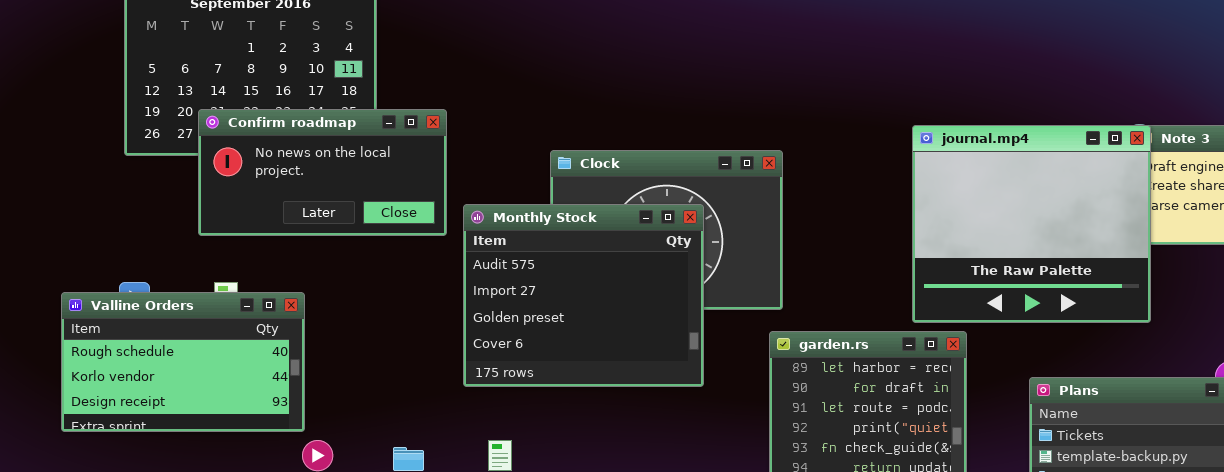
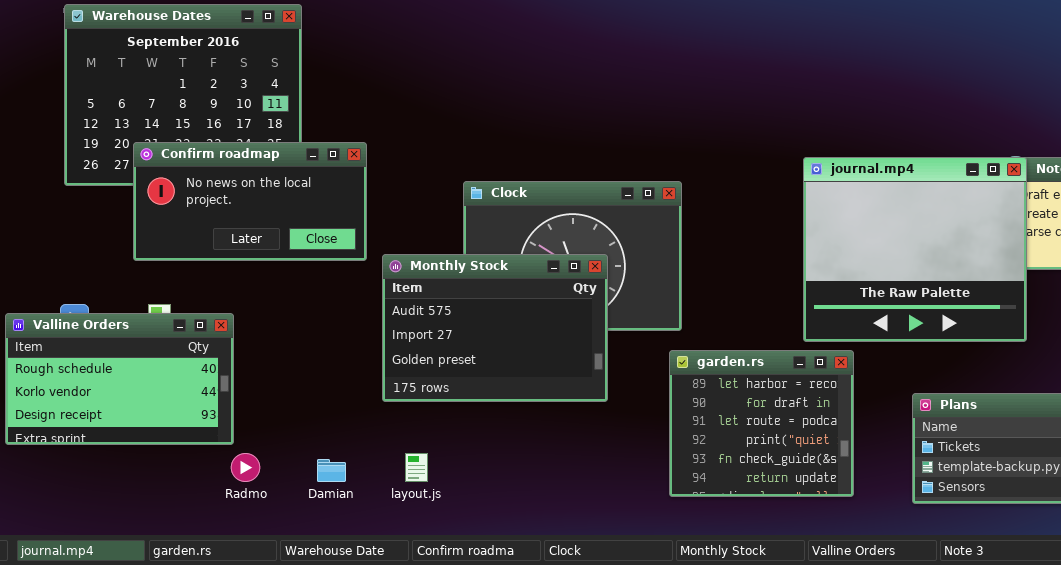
Monthly Stock: [463,204,704,387] -> [382,254,608,402], resized

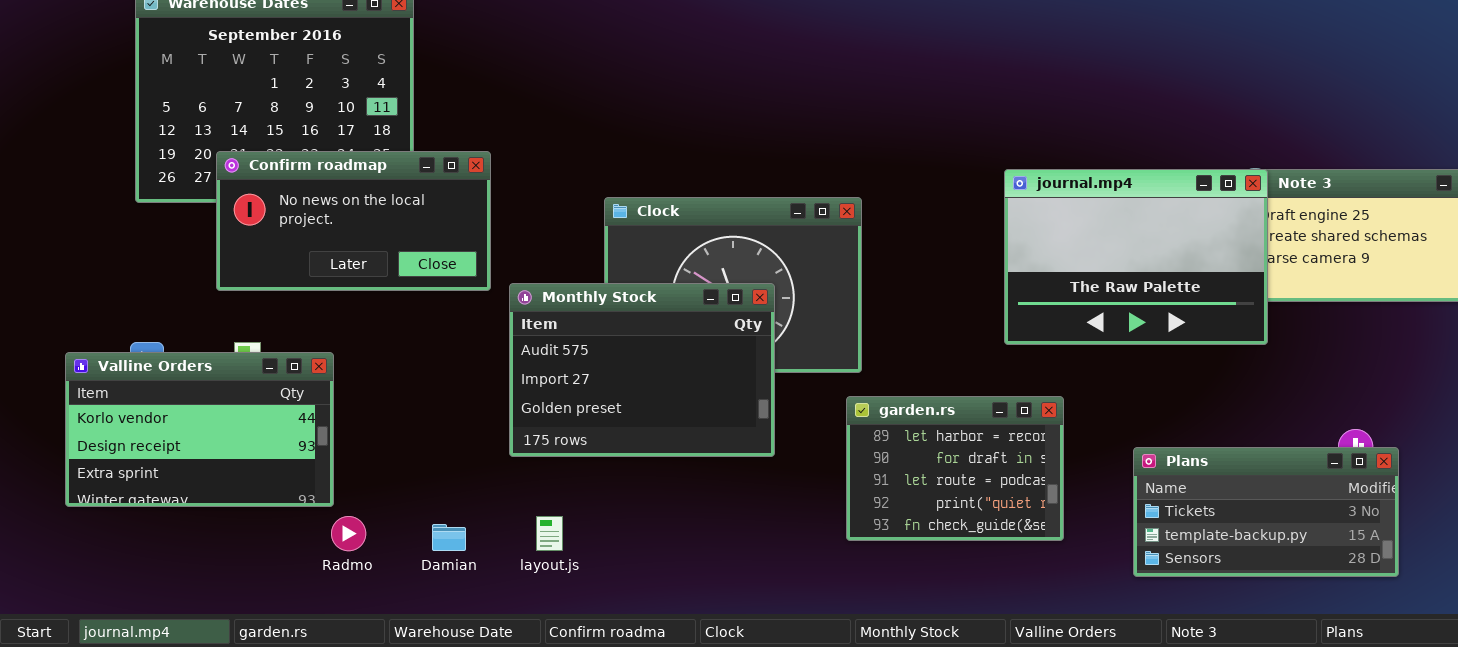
journal.mp4: [803,157,1027,342] -> [1004,169,1268,345], resized
Valline Orders: [5,313,234,445] -> [65,352,334,507], scrolled down 1 row
garden.rs: [669,350,854,497] -> [846,396,1064,541], resized

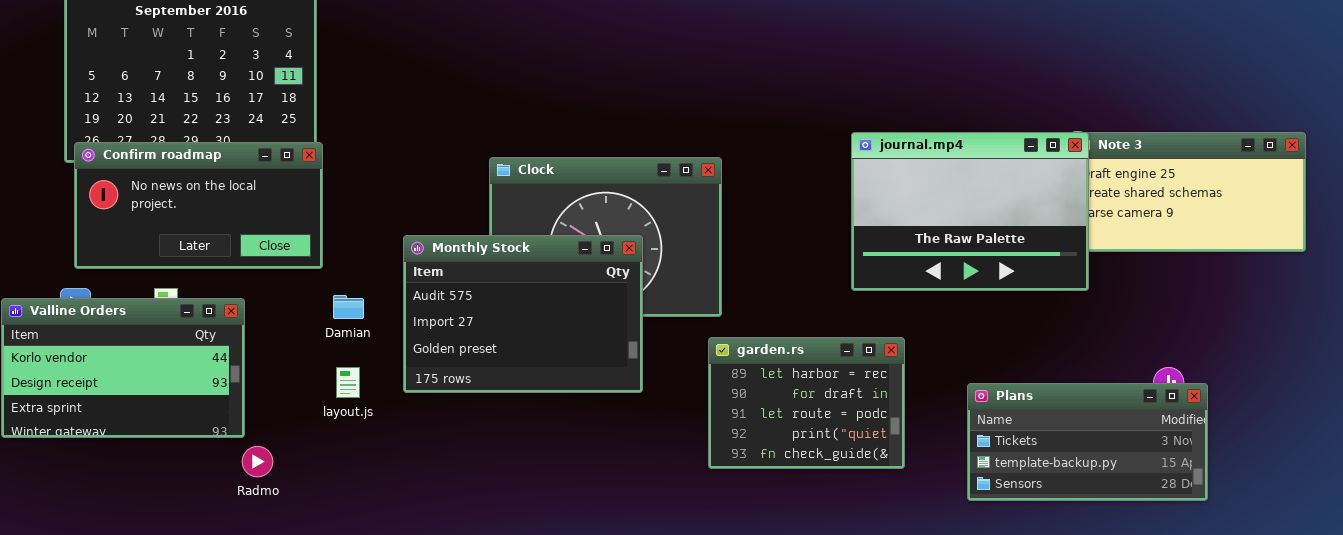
Confirm roadmap: [216,151,491,291] -> [74,142,323,269], moved
layout.js: [536,516,563,551] -> [336,367,360,398], moved
Damian: [432,524,466,551] -> [333,295,364,319], moved

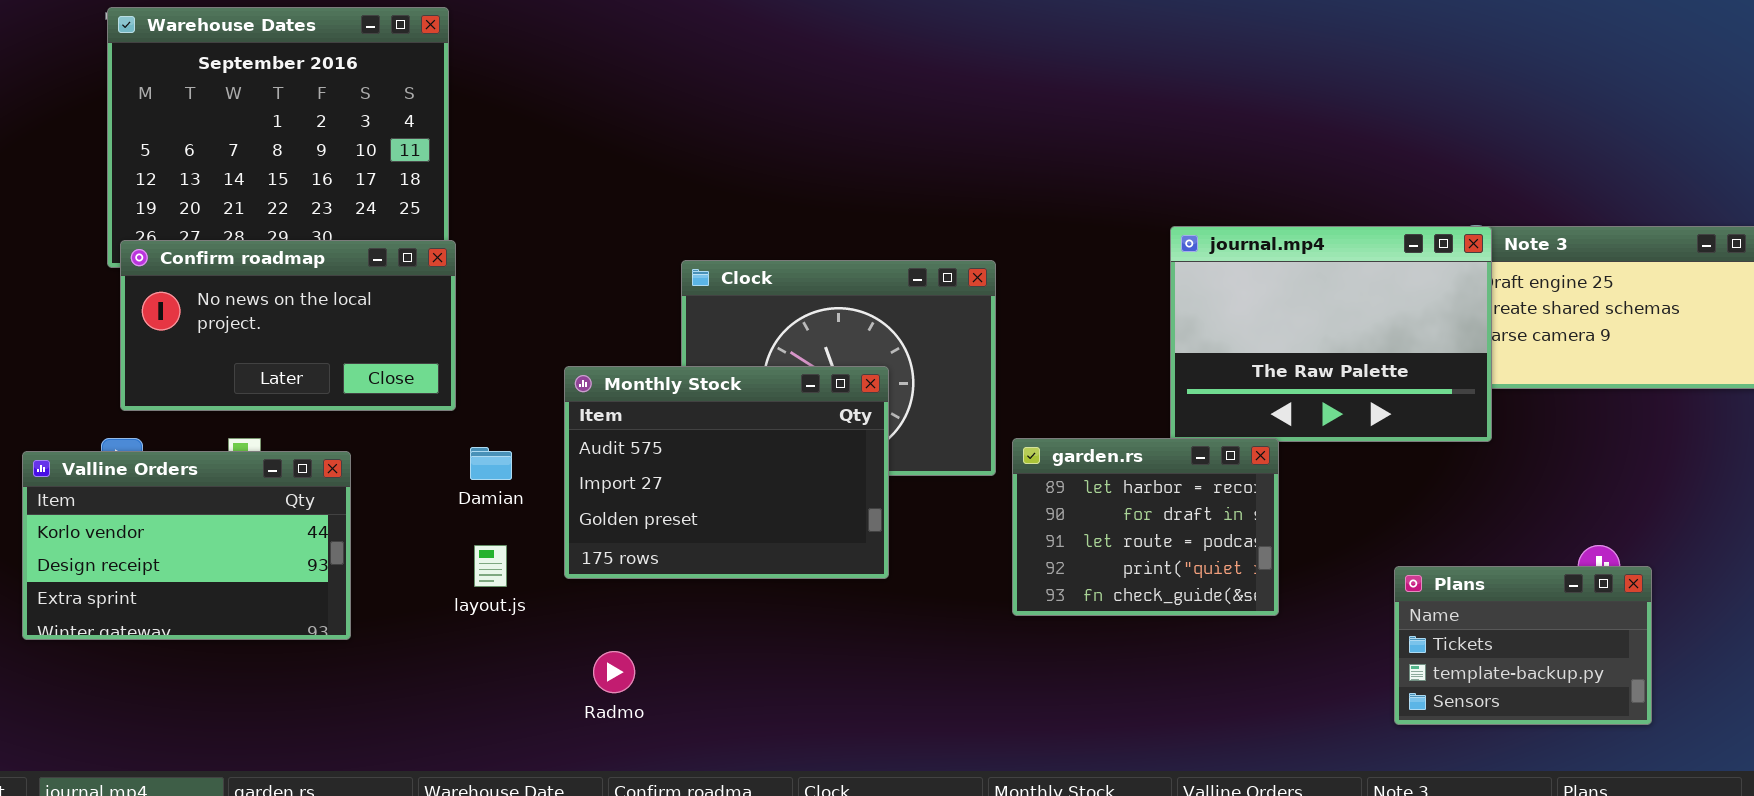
garden.rs: [708,337,905,469] -> [1012,438,1279,616], moved
Plans: [967,383,1208,501] -> [1394,566,1652,725], resized
Radmo: [242,446,273,477] -> [593,651,635,693], moved

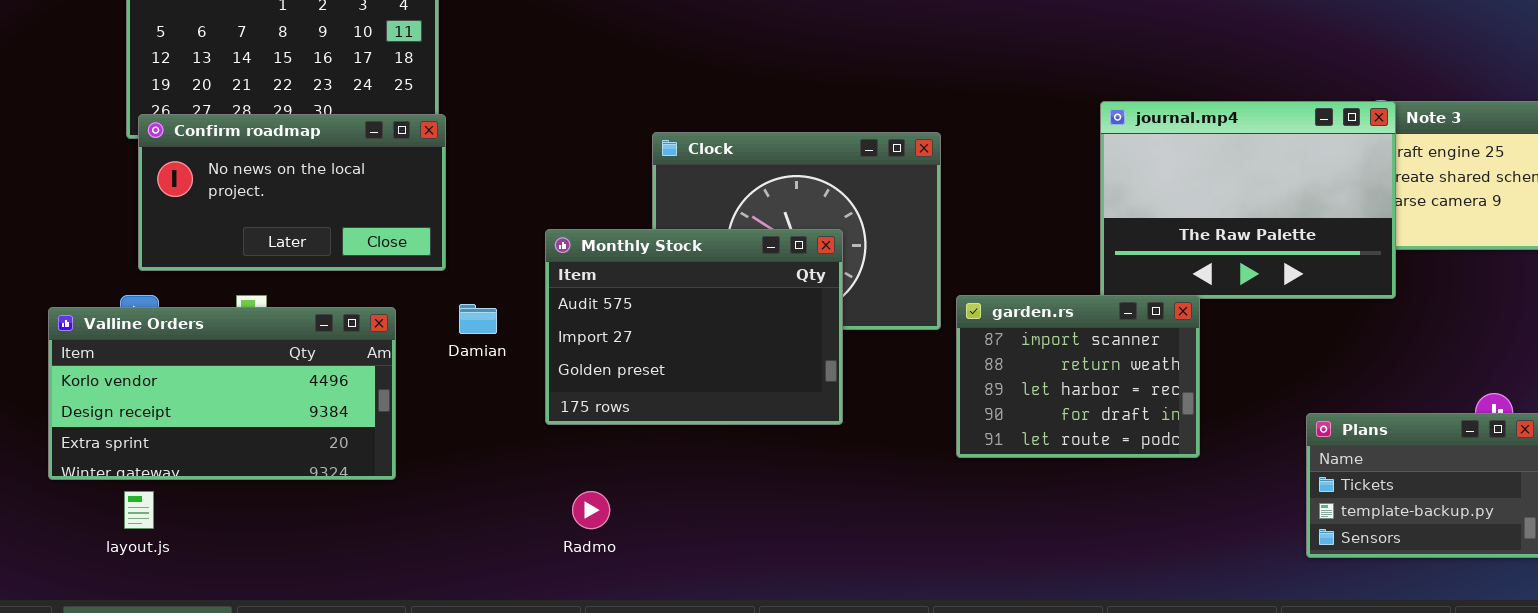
garden.rs: [1012,438,1279,616] -> [956,295,1200,458], scrolled up 2 rows
Valline Orders: [22,451,351,640] -> [48,307,396,480], resized
layout.js: [474,545,507,587] -> [124,491,154,529], moved

